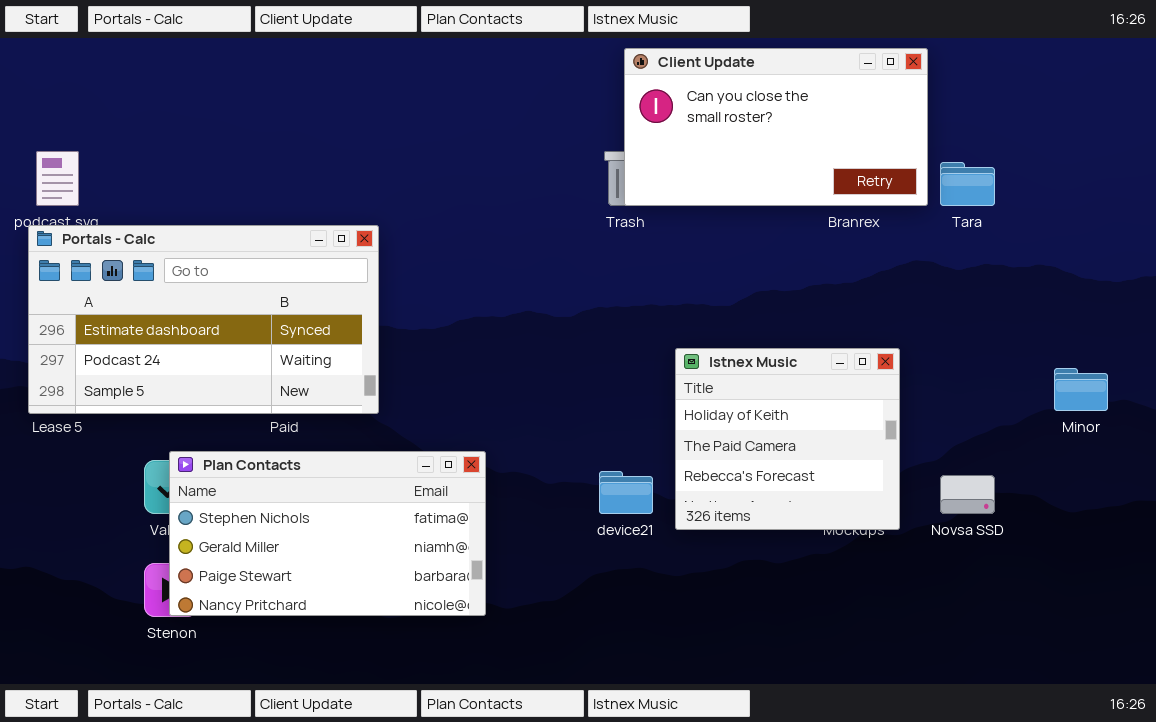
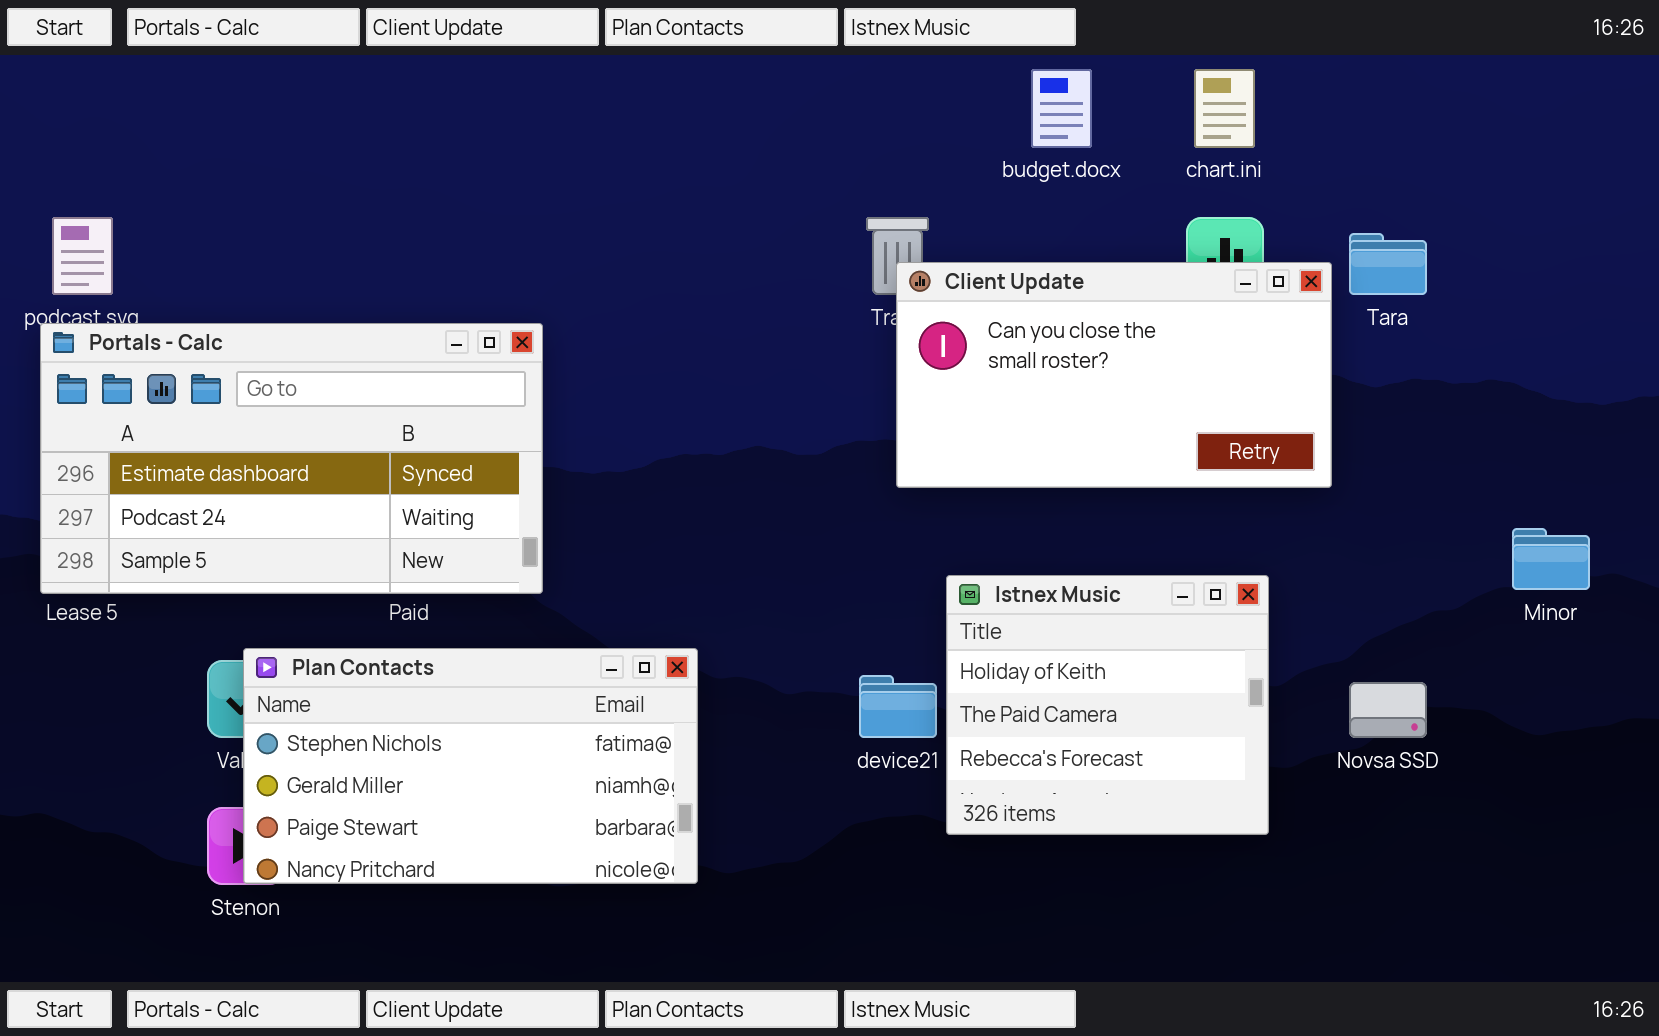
Client Update: [624,48,928,206] -> [896,262,1332,488], moved
Istnex Music: [675,348,900,530] -> [946,575,1269,835], moved

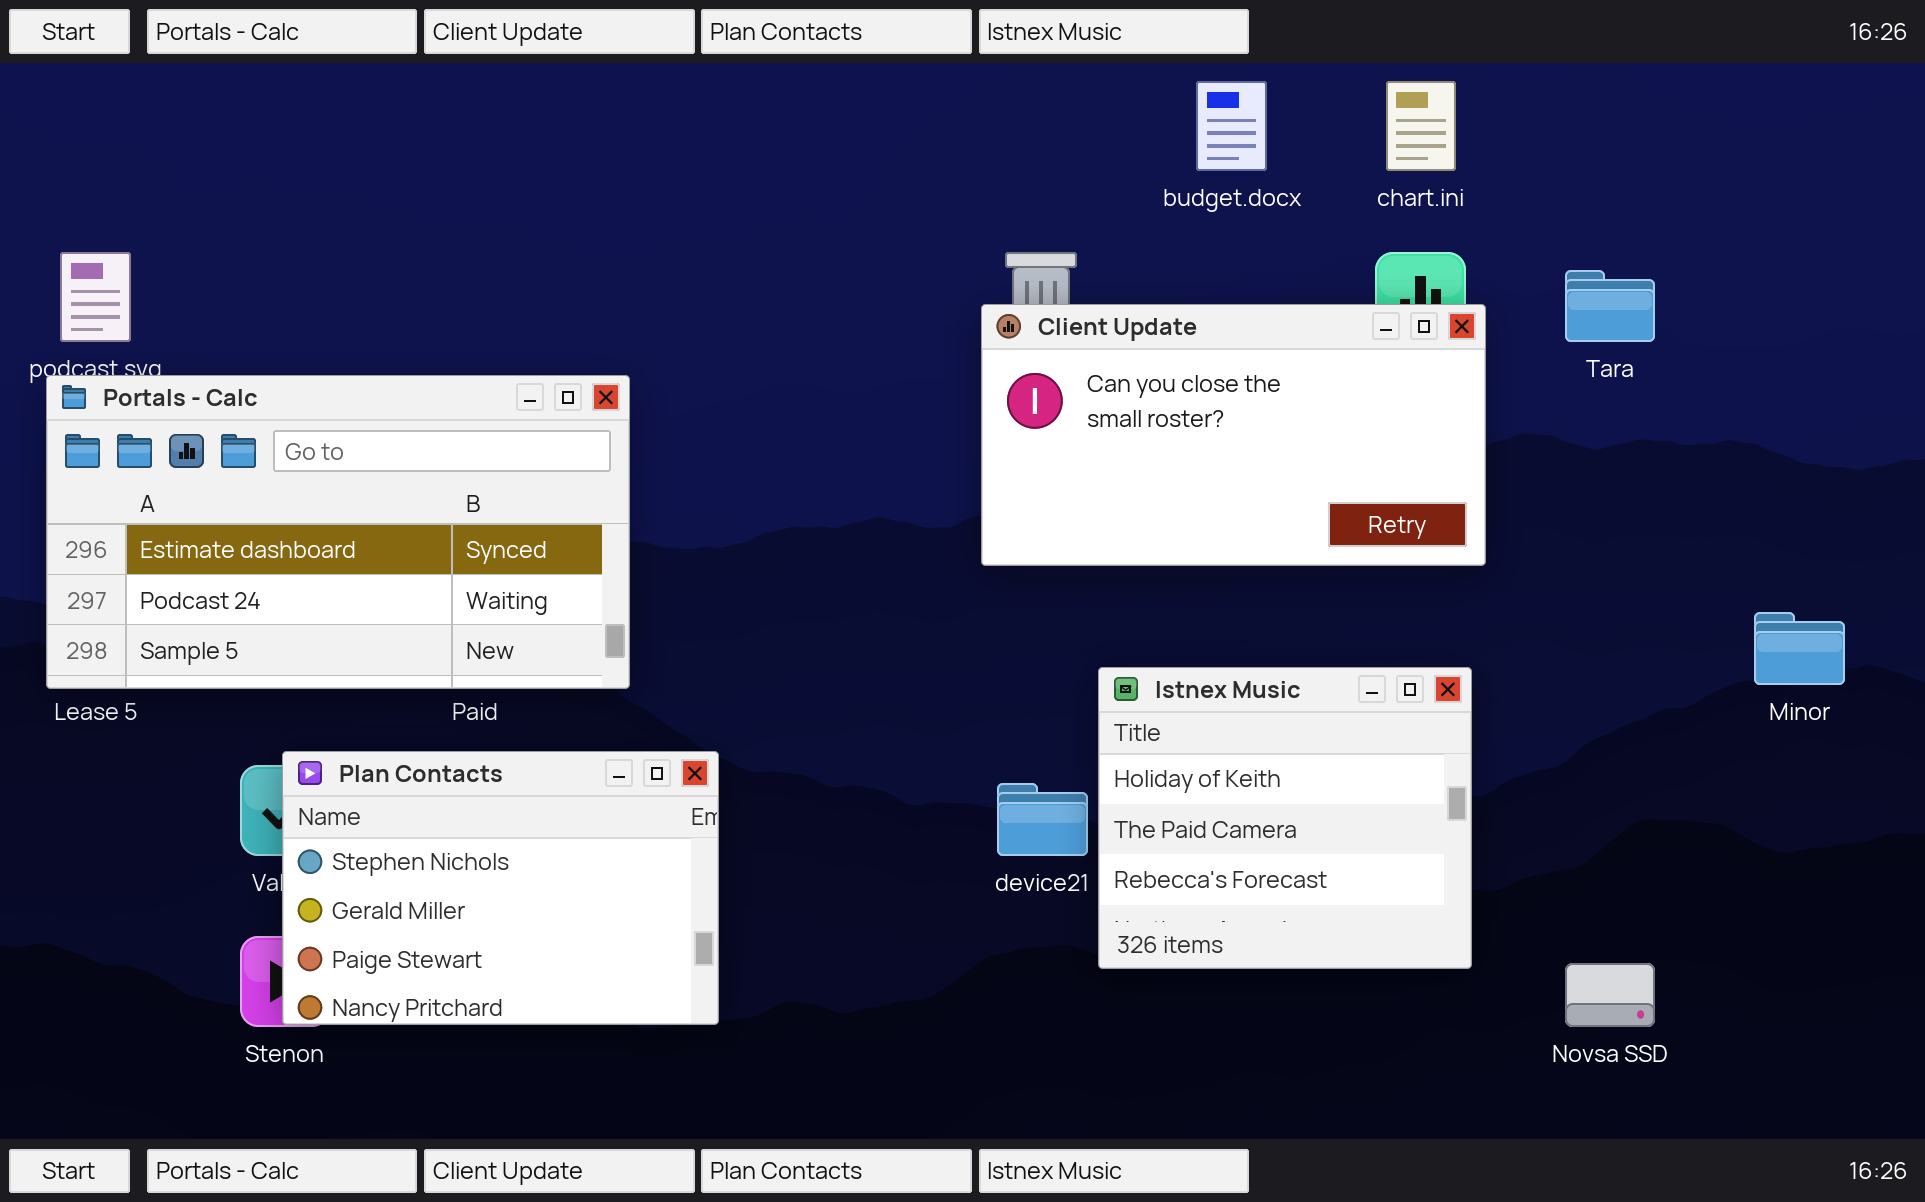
Client Update: [896,262,1332,488] -> [981,304,1486,566], moved
Plan Contacts: [243,648,698,884] -> [282,751,719,1025], resized
Novsa SSD: [1349,682,1427,738] -> [1565,963,1655,1027], moved

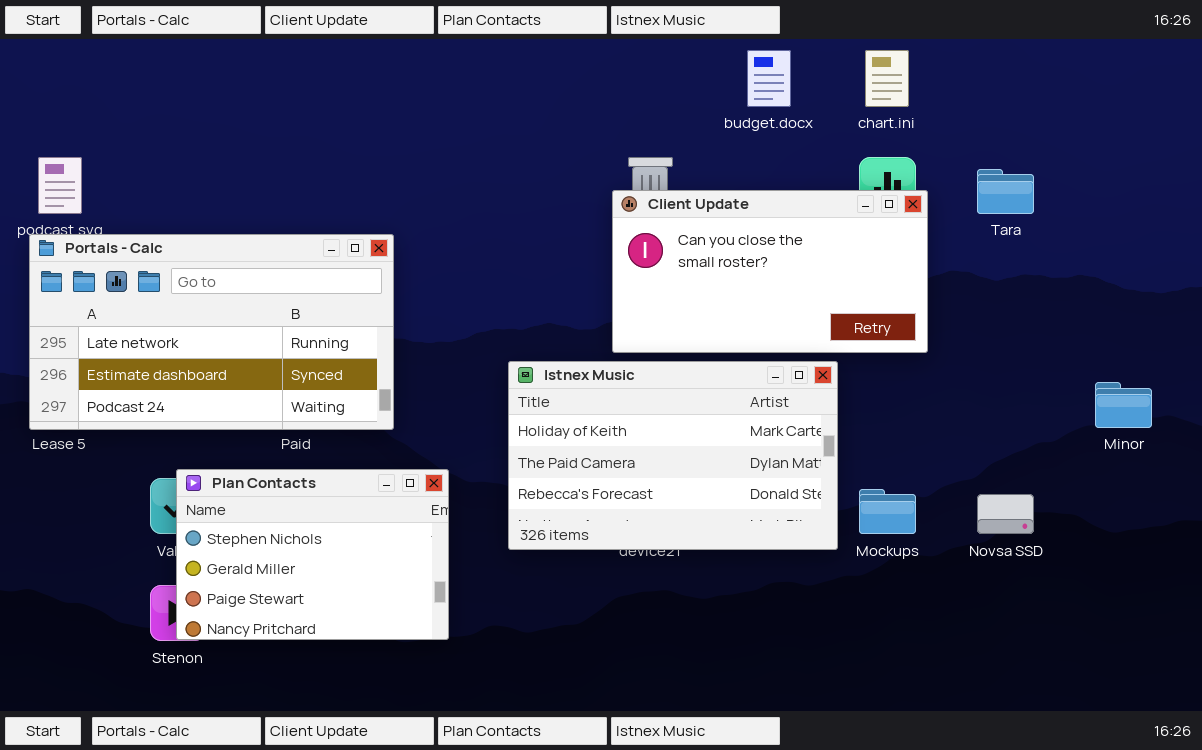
Portals - Calc: [46,375,630,689] -> [29,234,394,430], scrolled up 1 row
Istnex Music: [1098,667,1472,969] -> [508,361,838,550], moved, resized
Novsa SSD: [1565,963,1655,1027] -> [977,494,1034,534], moved

